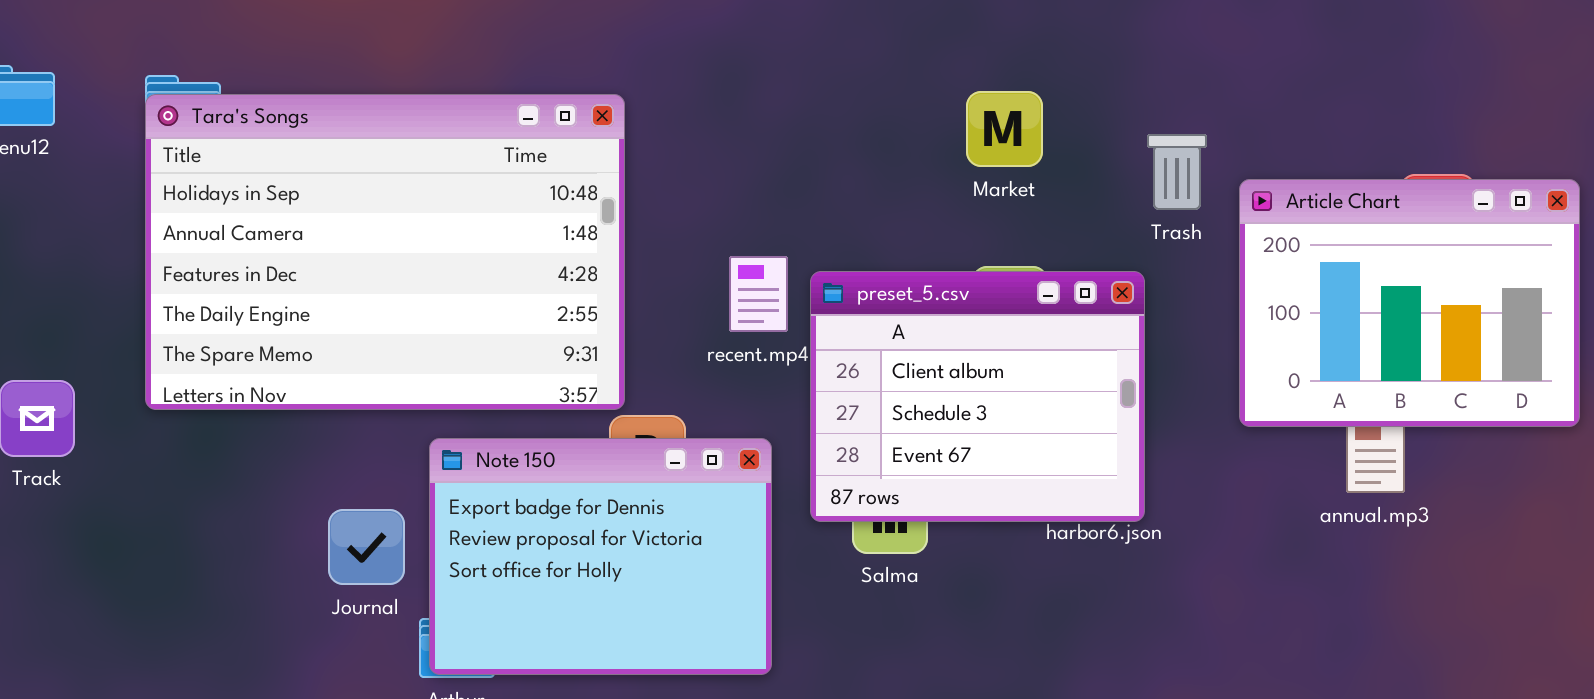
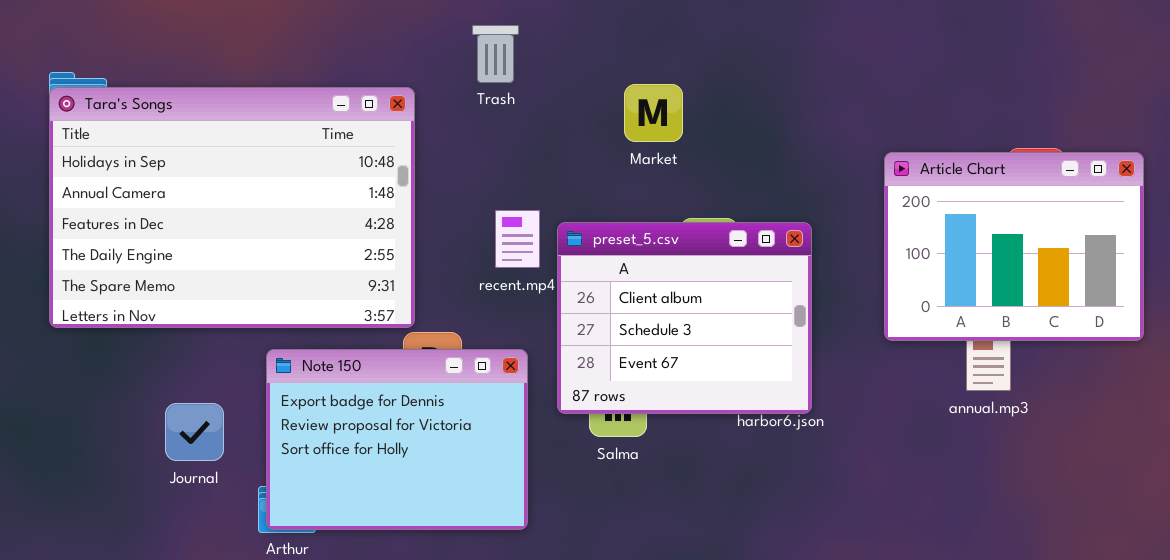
Market: [966,91,1043,167] -> [624,84,683,142], moved
Trash: [1147,134,1207,210] -> [472,25,519,83], moved
Journal: [328,509,405,585] -> [165,403,224,461], moved

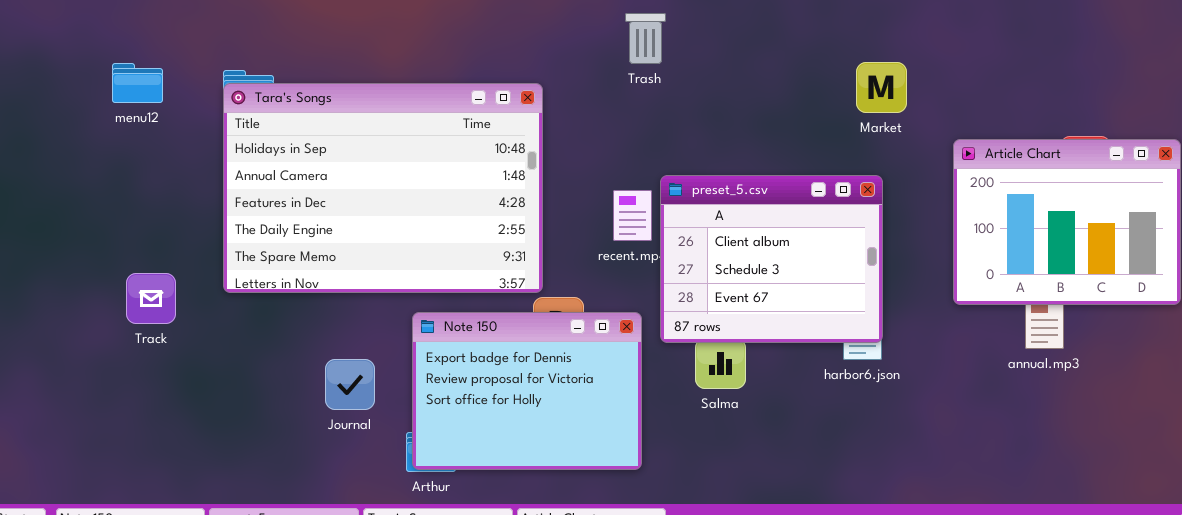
Trash: [472,25,519,83] -> [625,13,666,64], moved
Market: [624,84,683,142] -> [856,62,907,113], moved
preset_5.csv: [557,222,812,414] -> [660,175,883,343], moved

